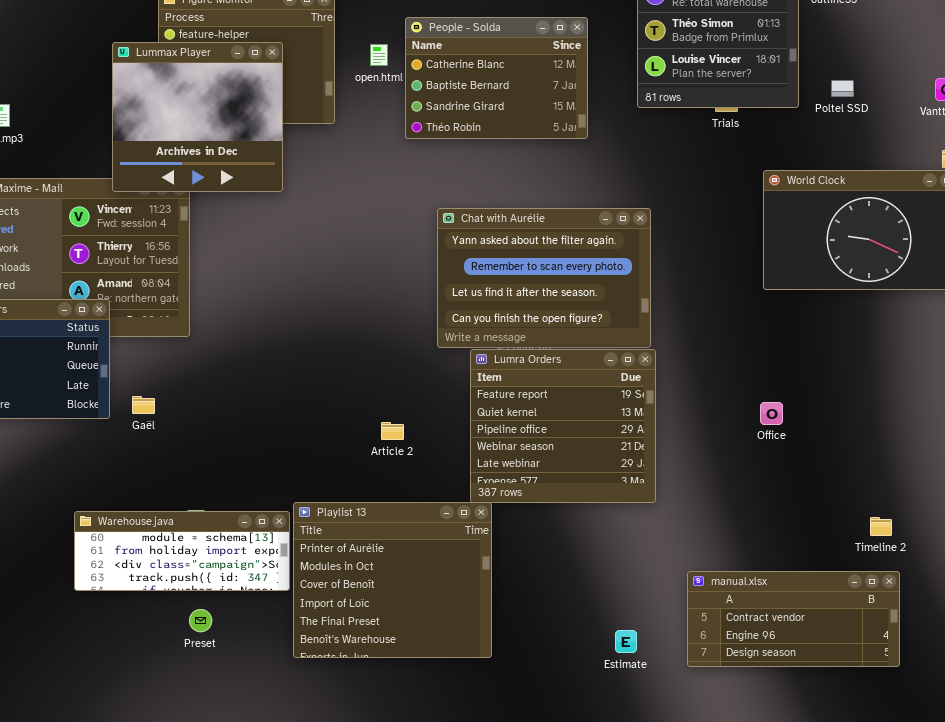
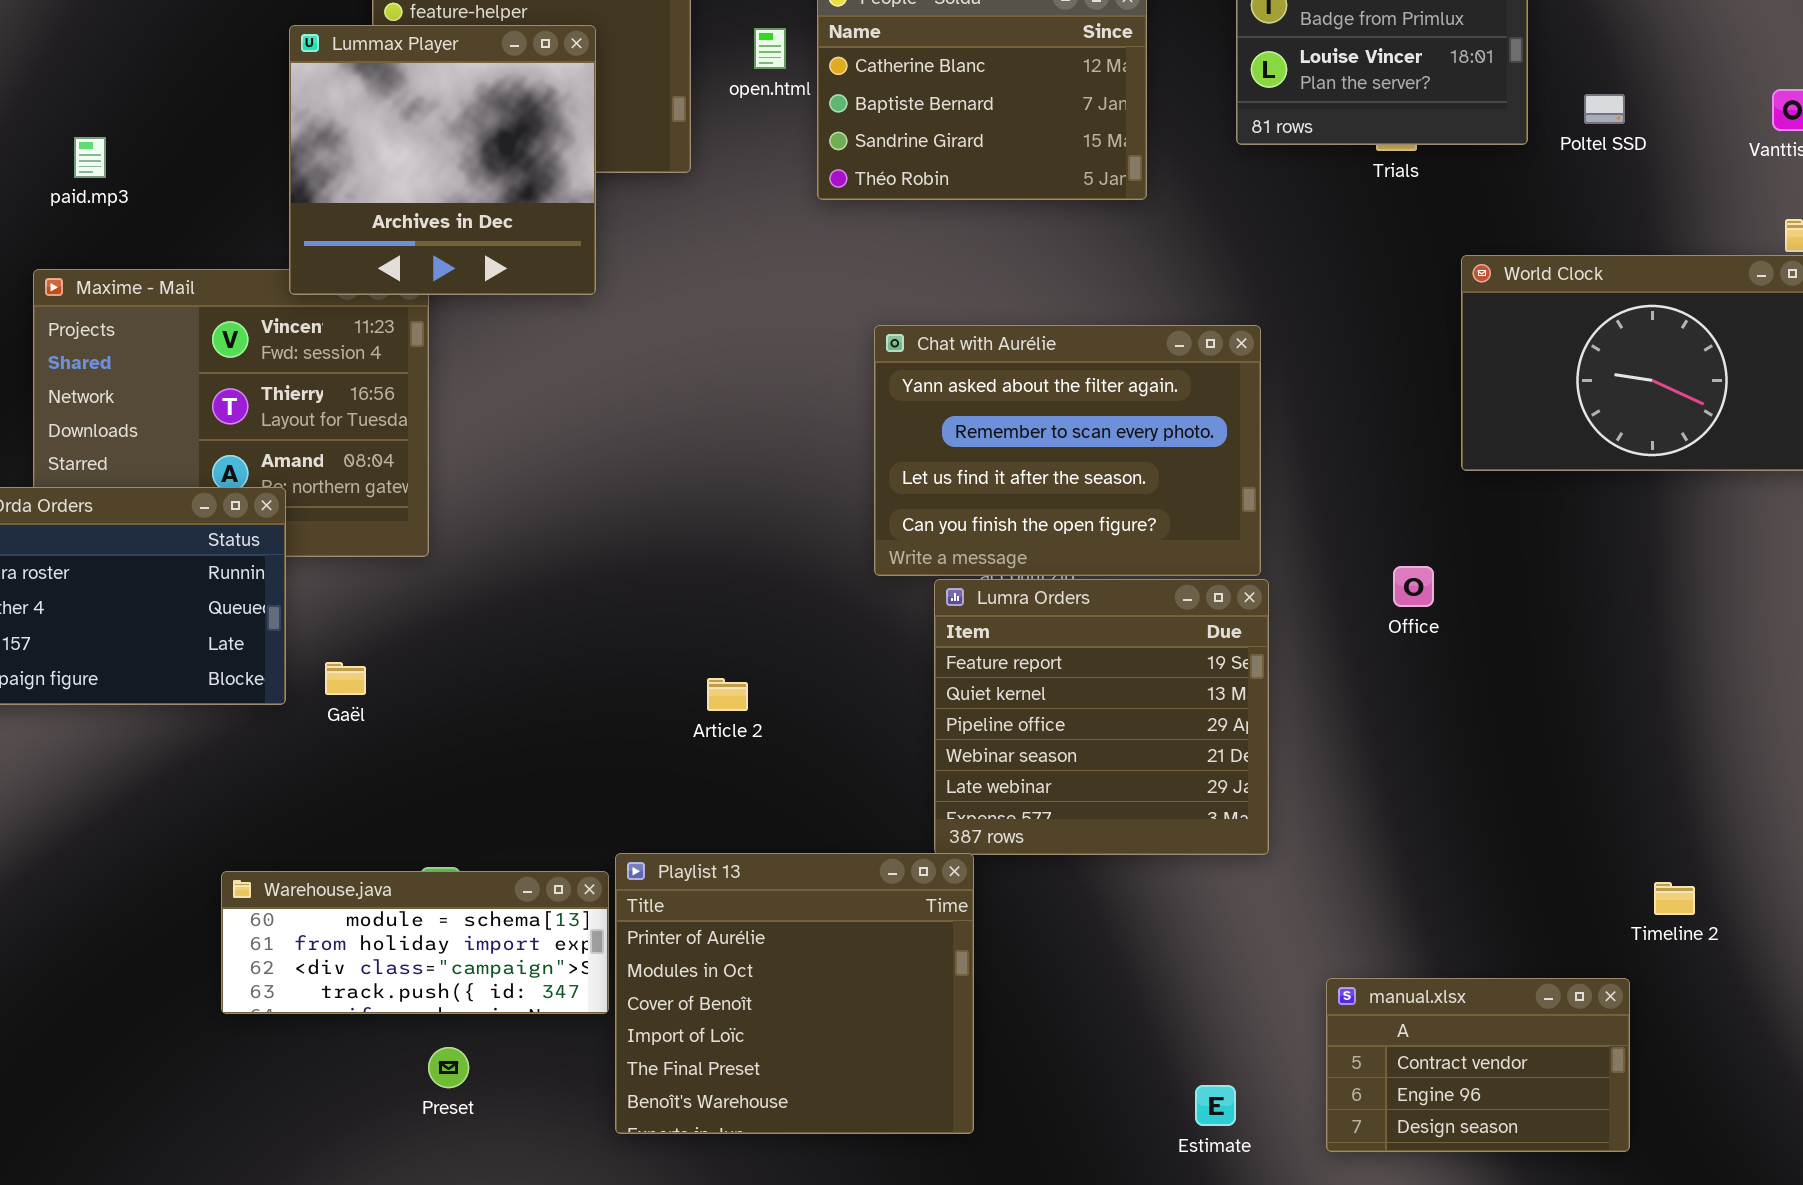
Office: [760,402,783,425] -> [1393,566,1434,607], moved
Article 2: [381,422,404,440] -> [707,678,748,711], moved
manual.xlsx: [687,571,900,667] -> [1326,978,1630,1152], resized

